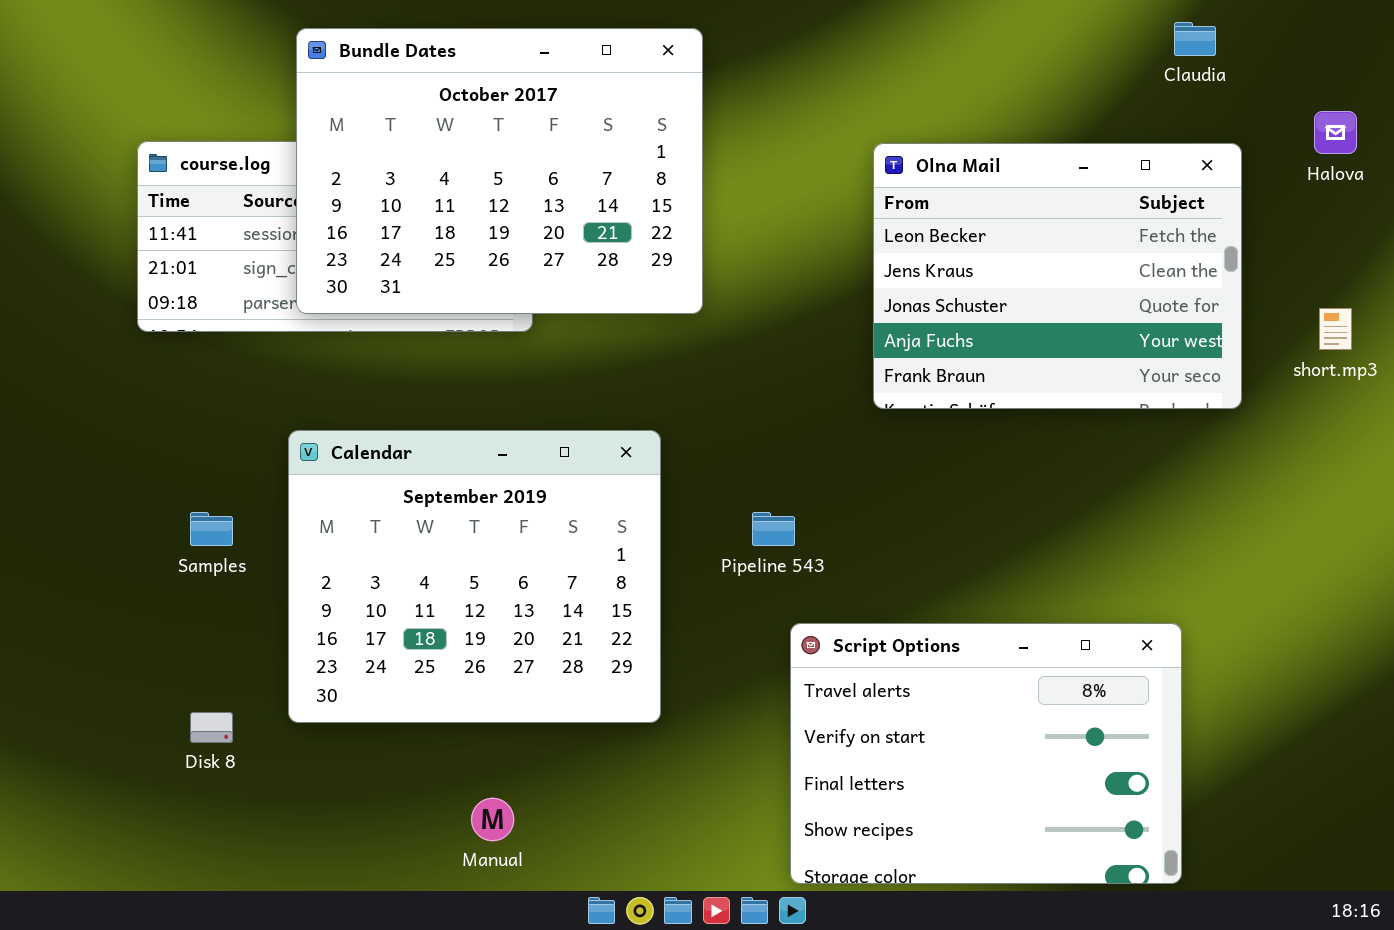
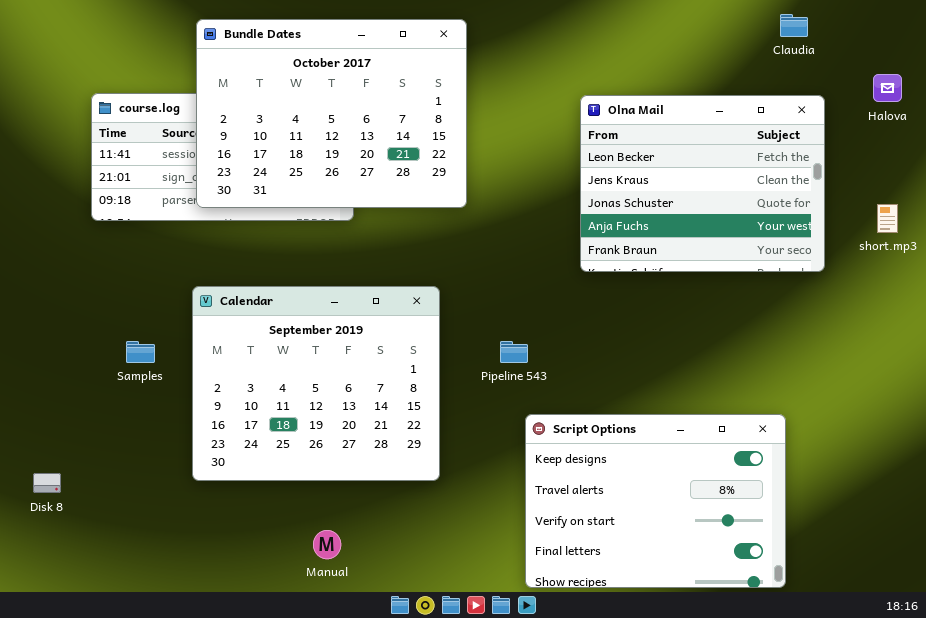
Script Options: [790,623,1182,884] -> [525,414,786,588], scrolled up 1 row
Disk 8: [190,712,233,743] -> [33,473,61,493], moved

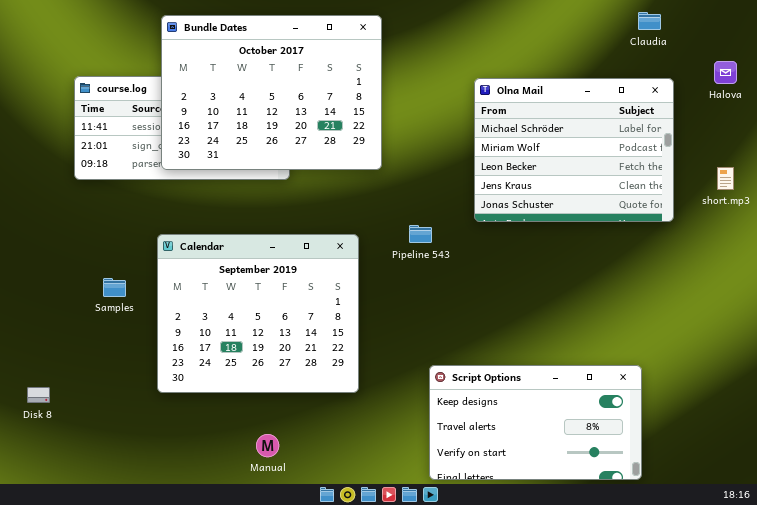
Olna Mail: [580,95,825,272] -> [474,78,674,222], scrolled up 2 rows
Pipeline 543: [500,341,528,363] -> [409,225,432,243], moved
Script Options: [525,414,786,588] -> [429,365,642,480], resized

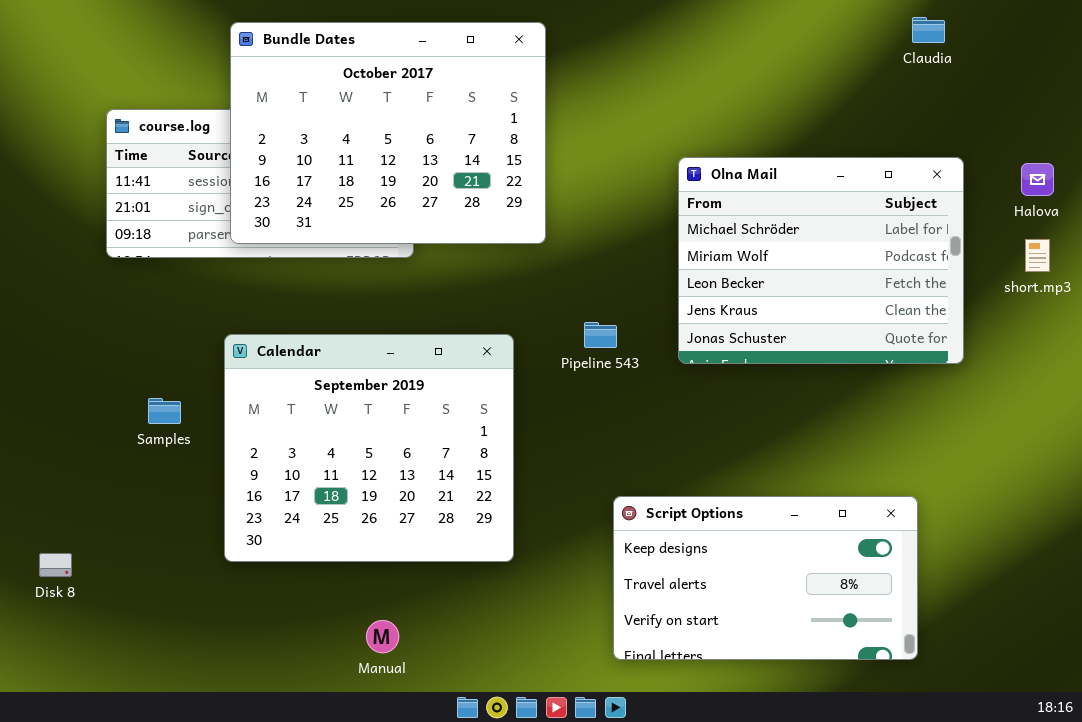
Halova: [714,61,737,84] -> [1021,163,1054,196], moved
Olna Mail: [474,78,674,222] -> [678,157,964,364], moved
Script Options: [429,365,642,480] -> [613,496,918,660], moved

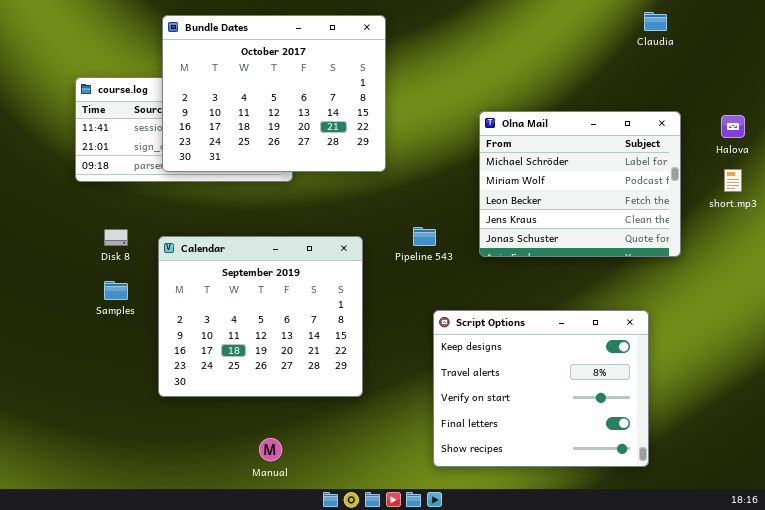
Script Options: [613,496,918,660] -> [433,310,649,467], resized
Disk 8: [39,553,72,577] -> [104,229,128,246], moved

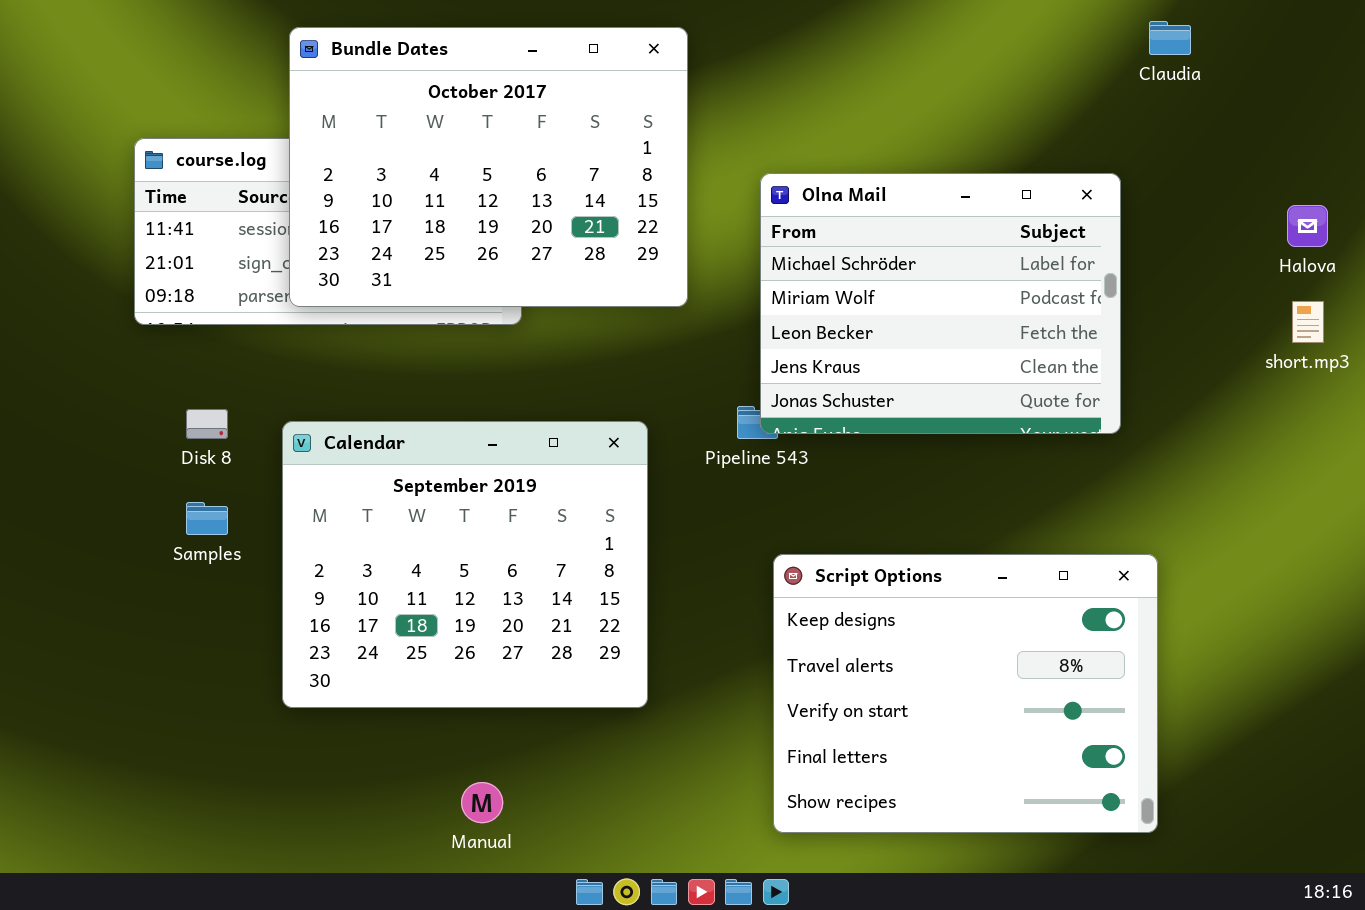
Olna Mail: [479,111,681,257] -> [760,173,1121,434], moved

